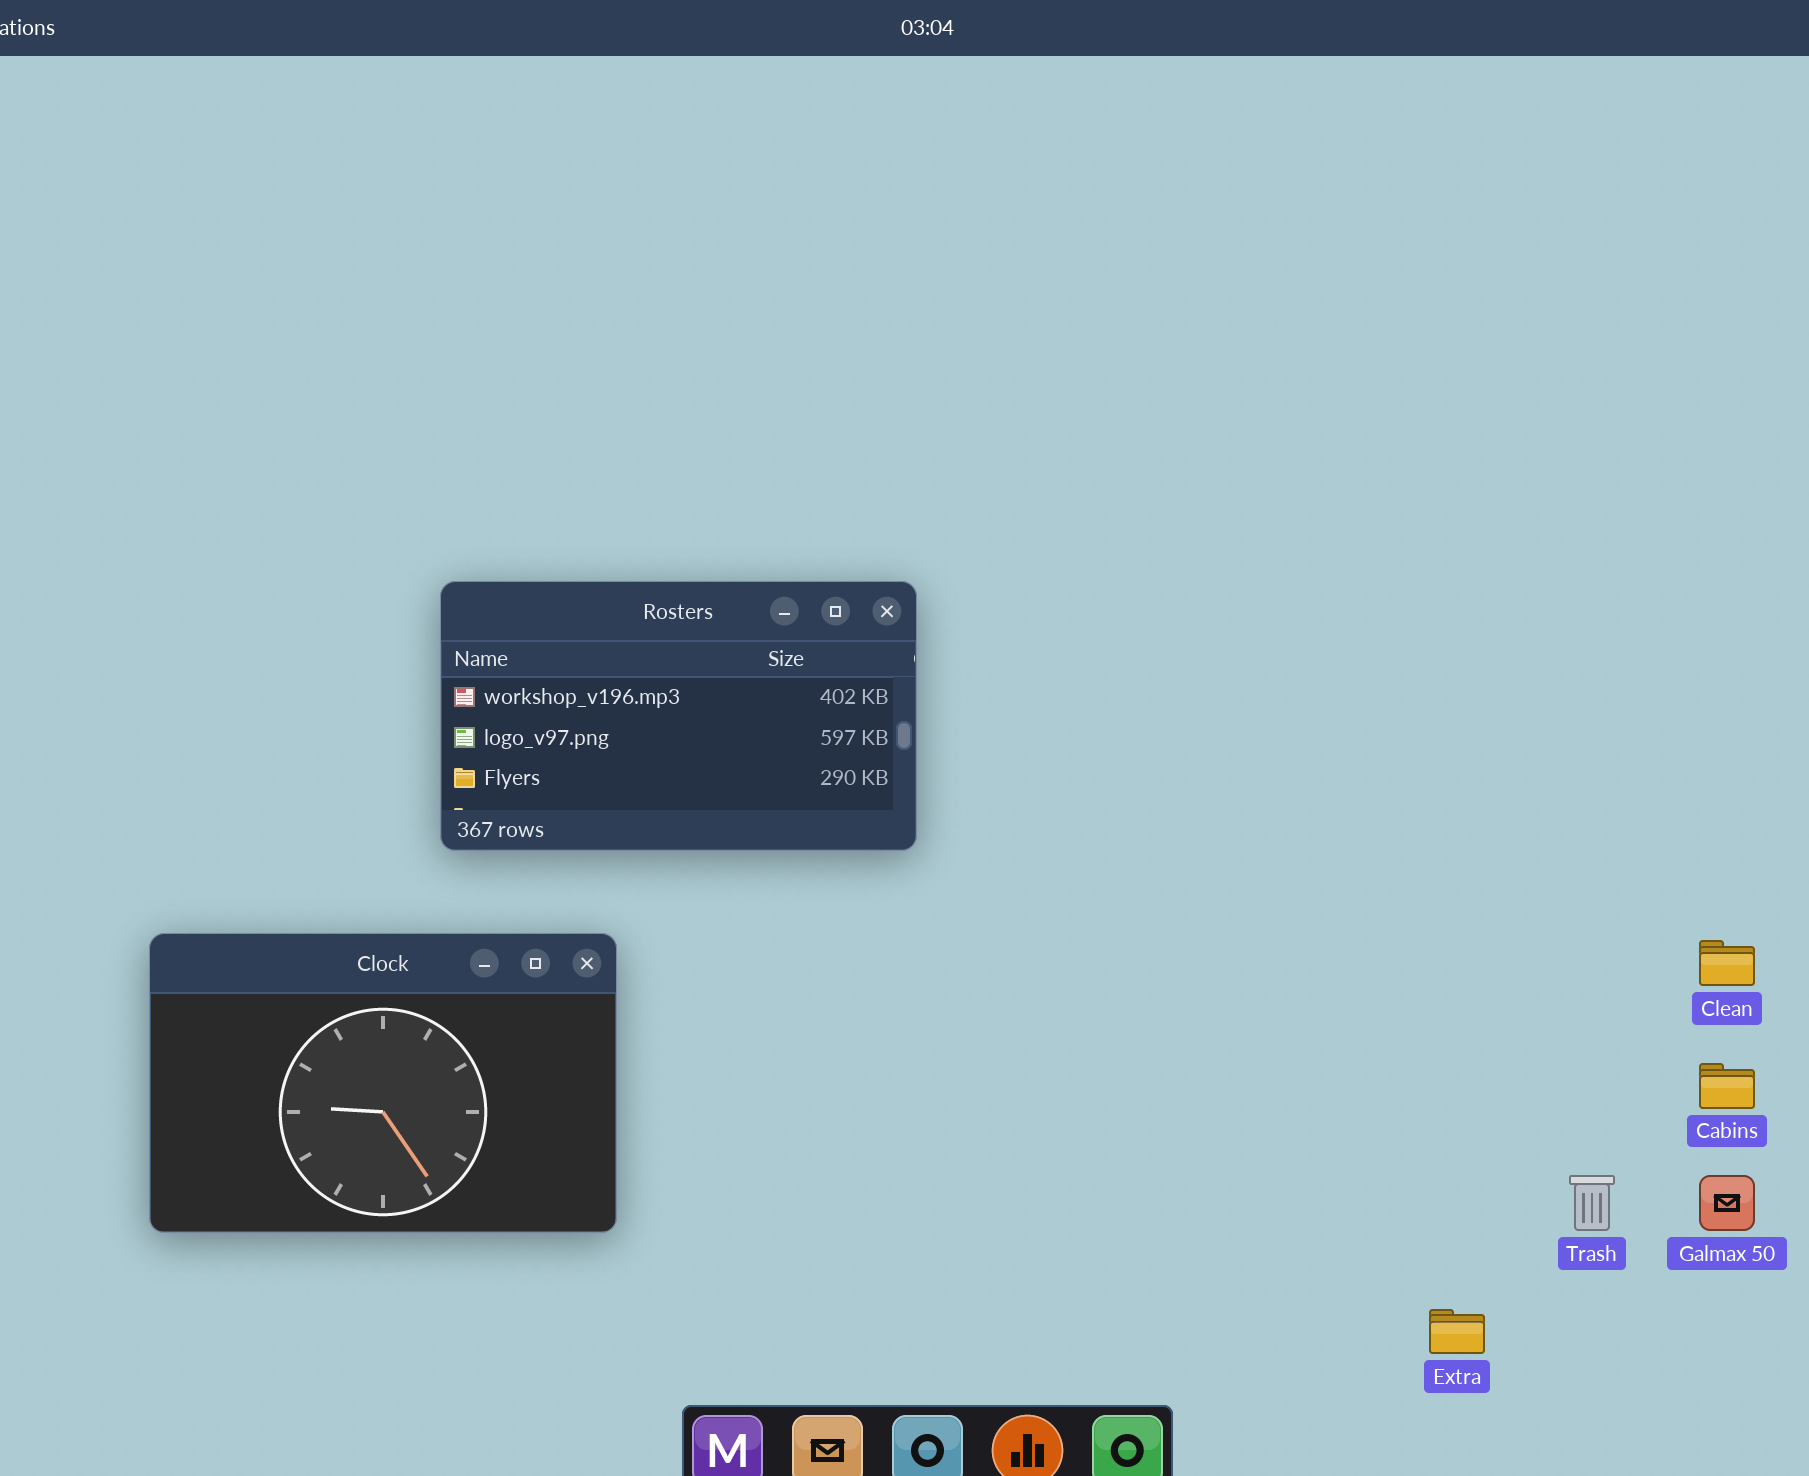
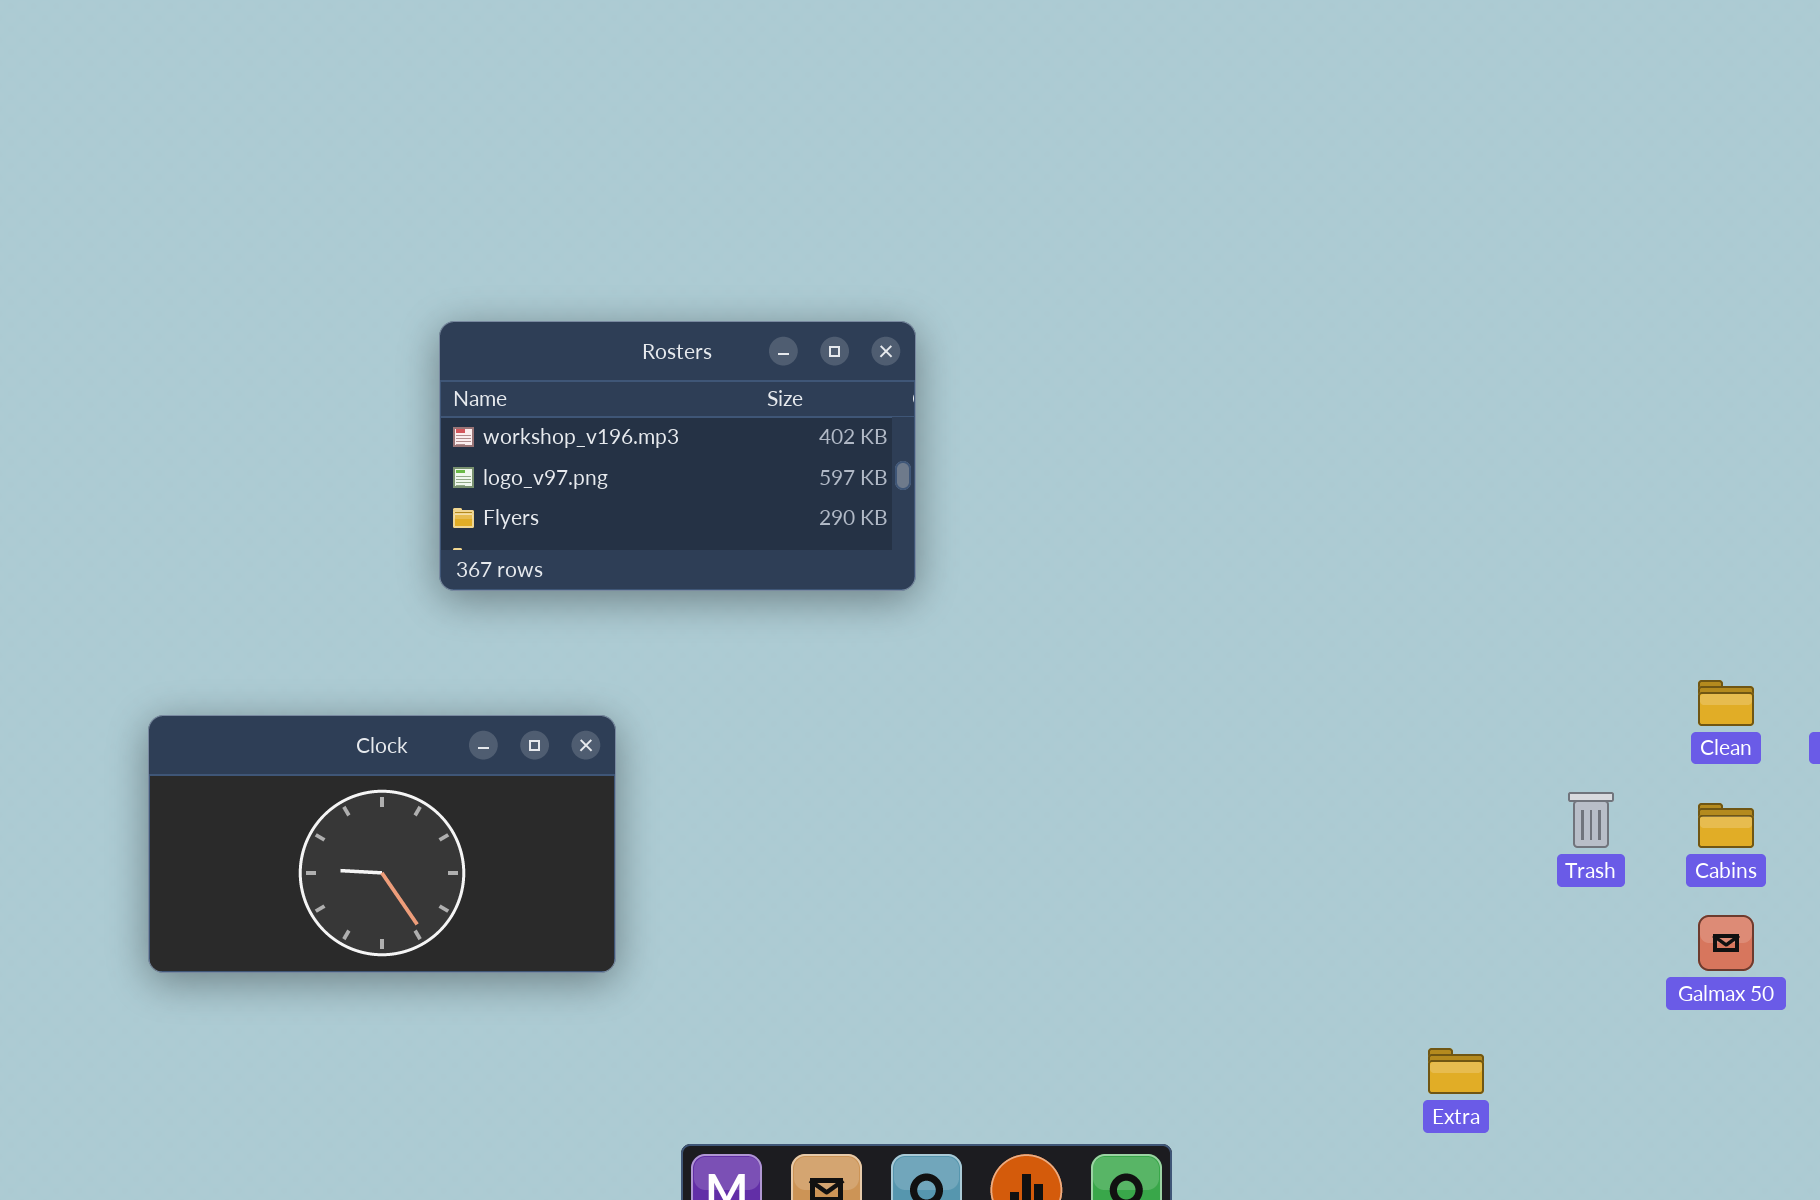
Clock: [149,933,617,1233] -> [148,715,616,973], resized
Trash: [1569,1175,1615,1231] -> [1568,792,1614,848], moved

